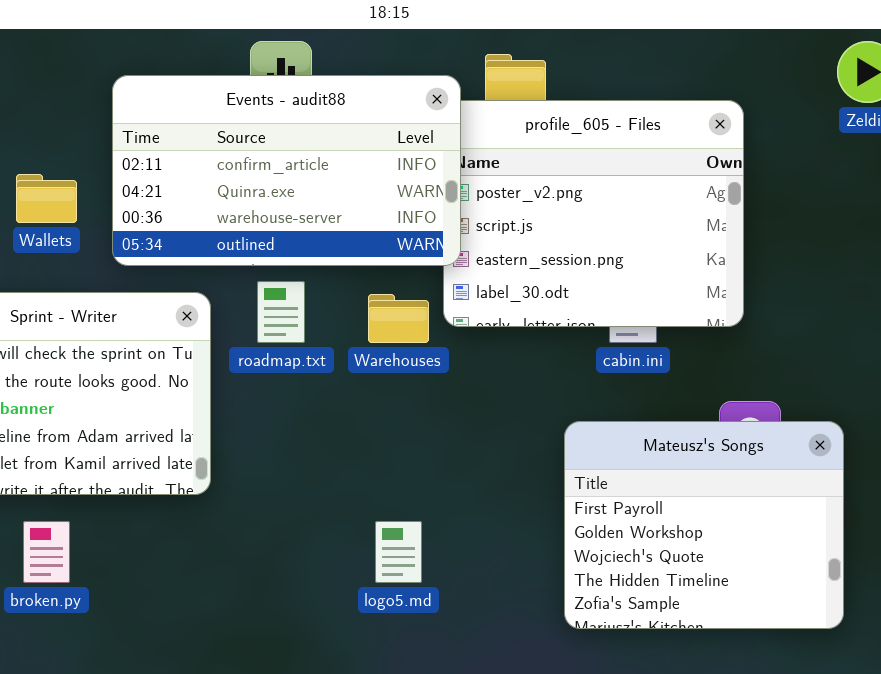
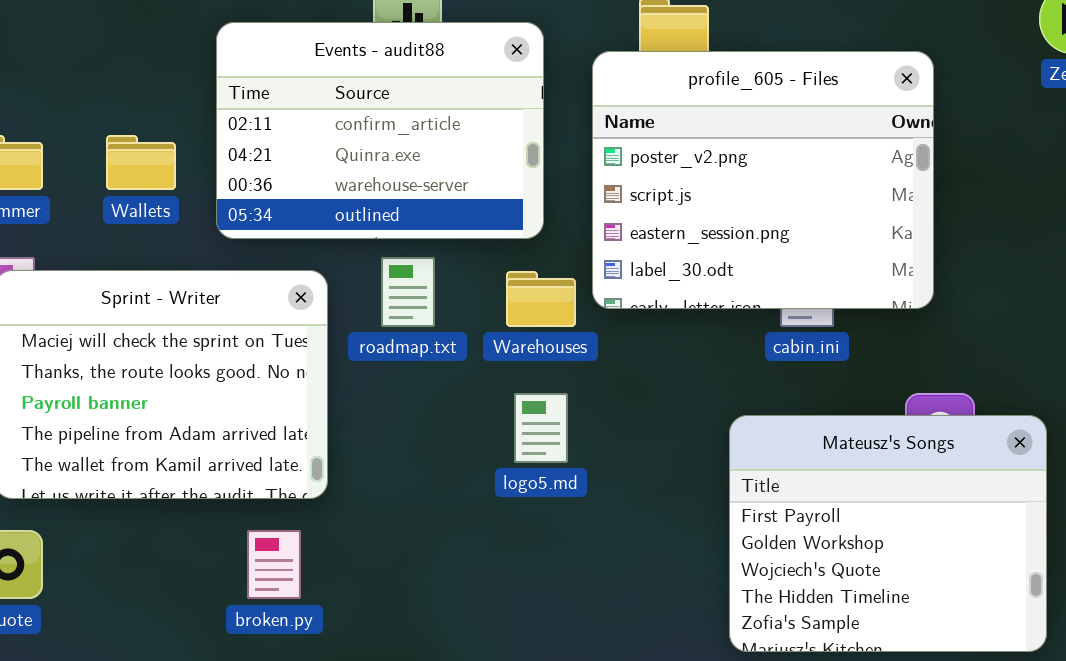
Events - audit88: [112,75,461,266] -> [216,22,544,239], resized
broken.py: [23,521,70,583] -> [247,530,301,599], moved
logo5.md: [375,521,422,583] -> [514,393,568,463], moved

